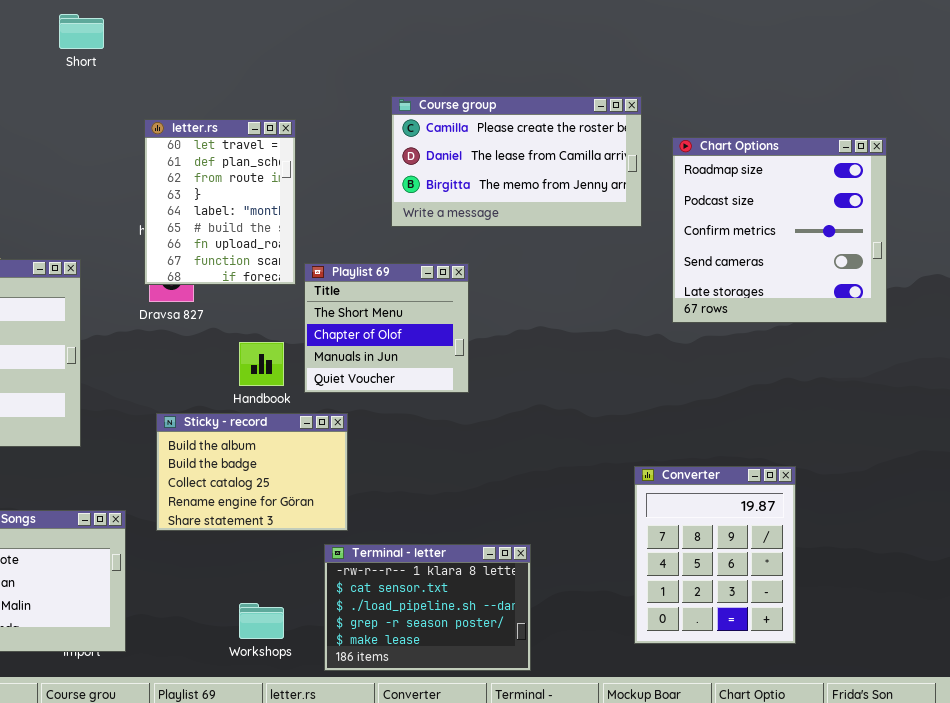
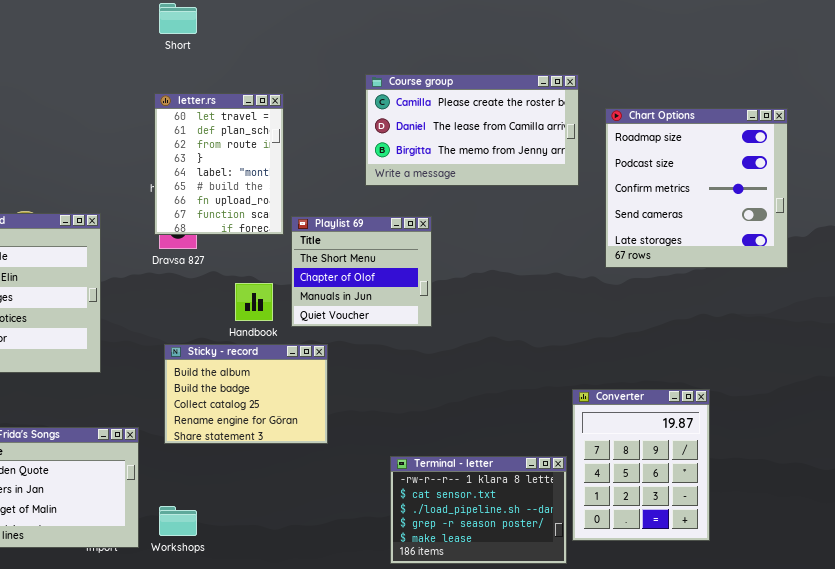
Short: [59,14,104,49] -> [159,3,197,34], moved
Terminal - letter: [324,544,531,671] -> [390,456,567,564], moved
Workshops: [239,603,284,639] -> [159,506,197,536], moved

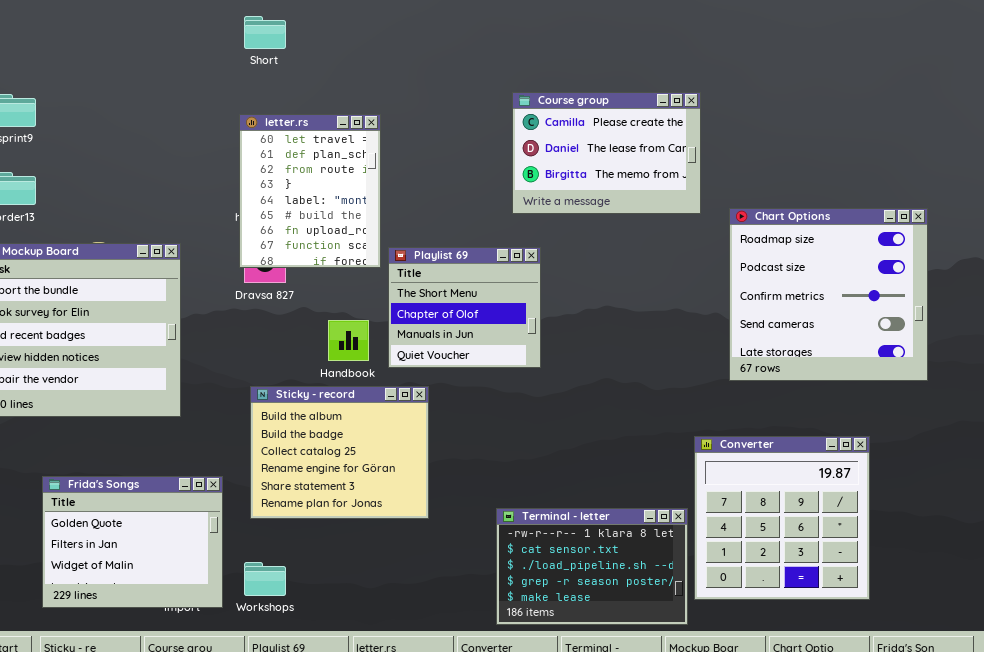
Course group: [365,74,579,186] -> [512,92,701,214], resized
Chart Options: [605,108,788,268] -> [729,208,928,381], moved
Sticky - record: [164,344,328,444] -> [250,386,429,519], resized
Converter: [572,389,710,541] -> [694,436,870,600], resized

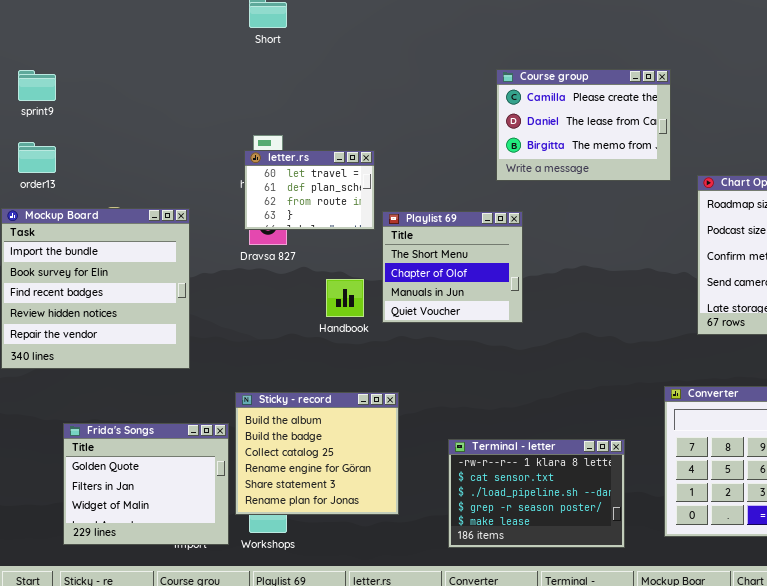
letter.rs: [239,114,381,268] -> [244,150,375,230], resized
Sticky - record: [250,386,429,519] -> [235,392,399,515], moved
Terminal - letter: [496,508,688,625] -> [448,439,625,548], moved

